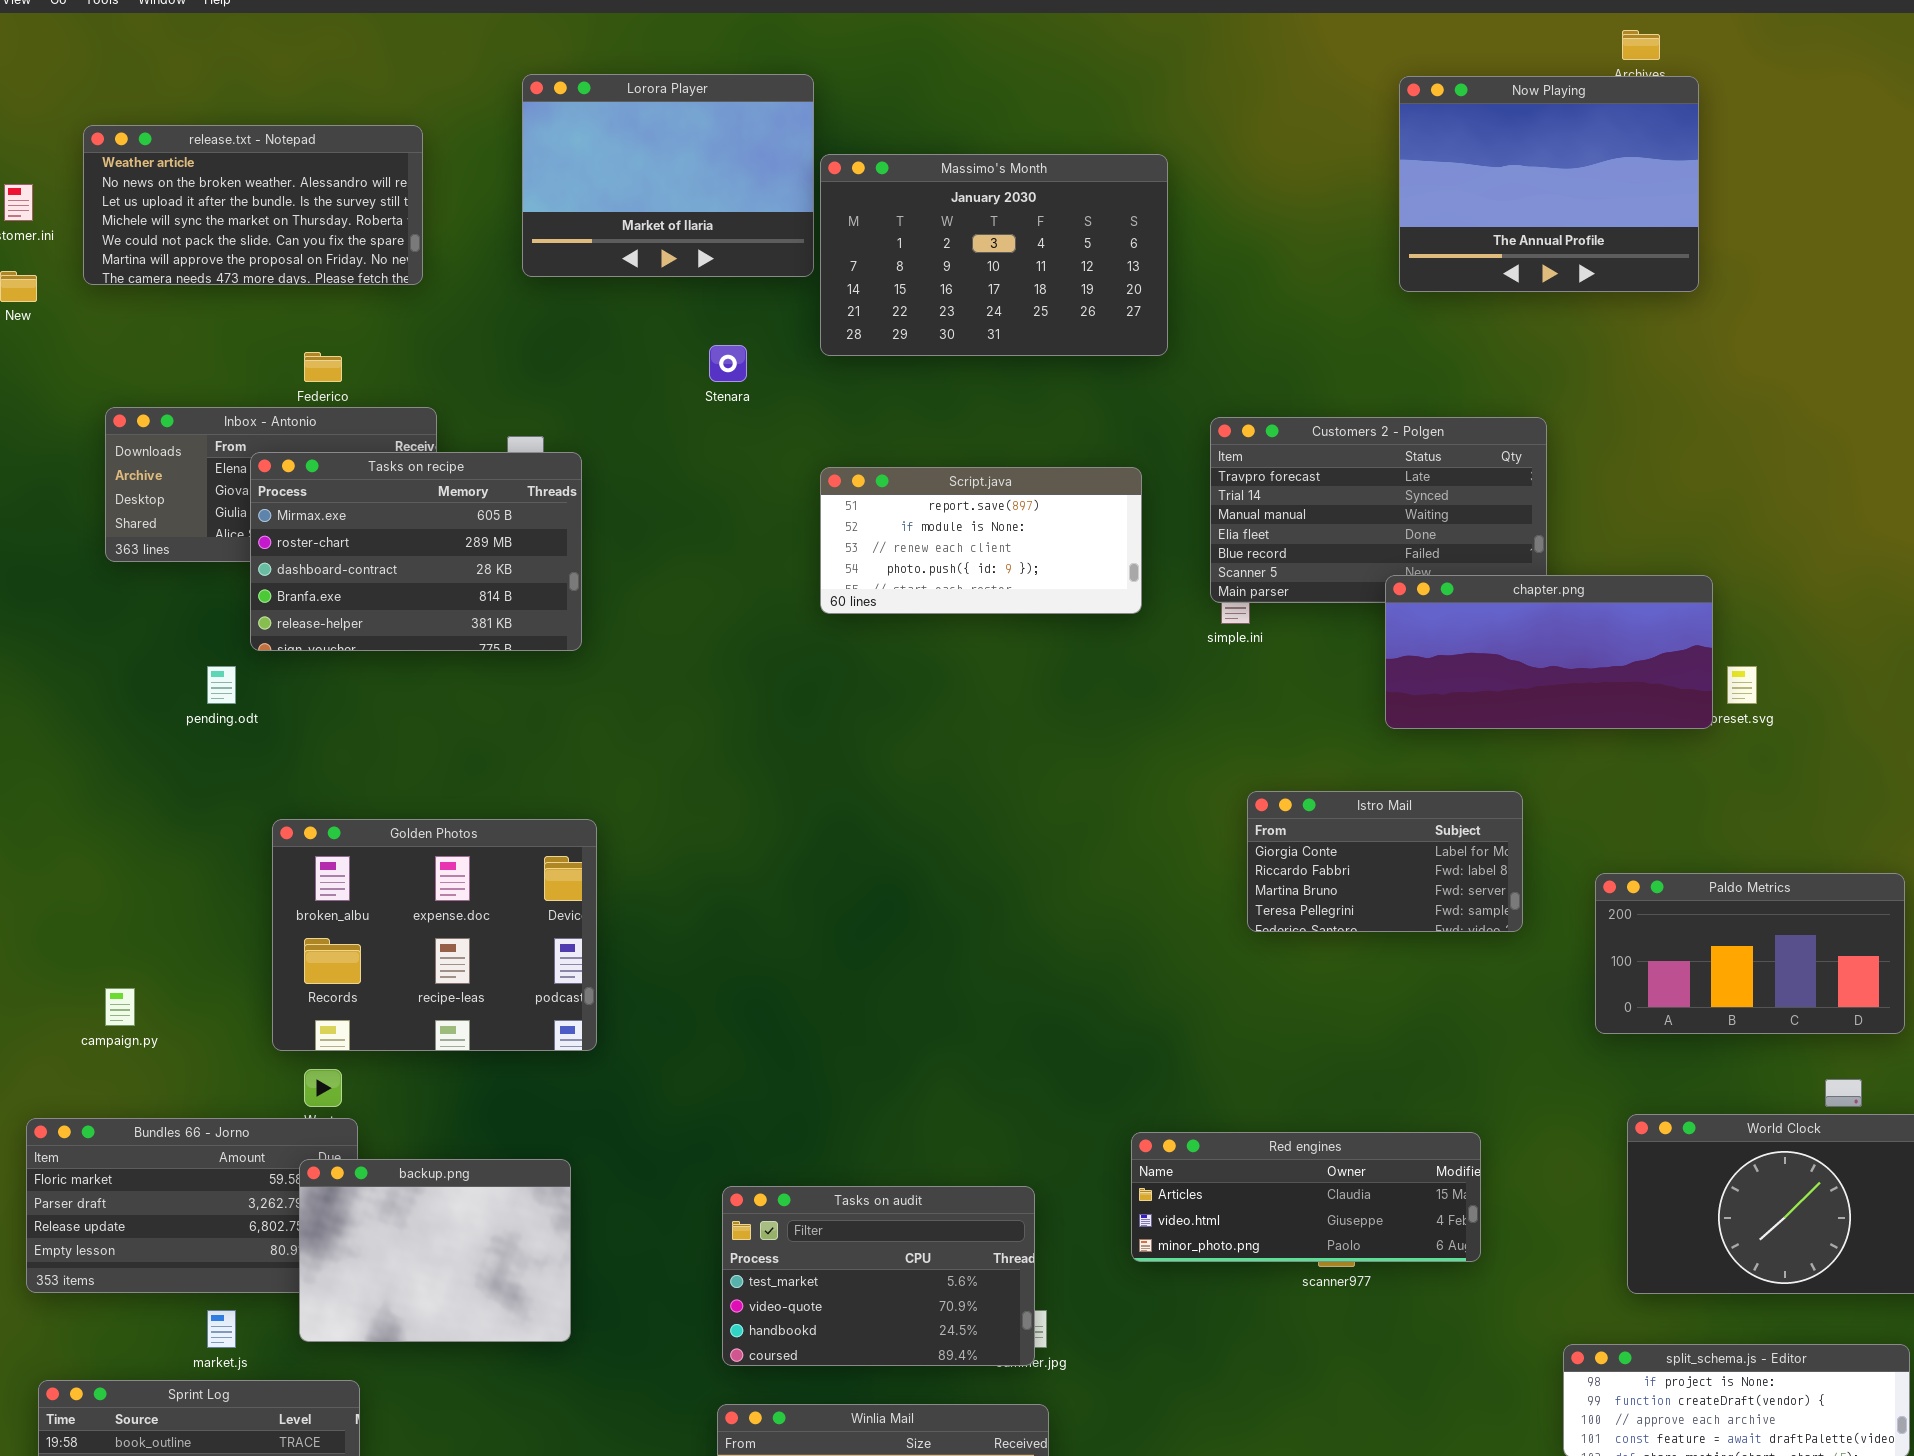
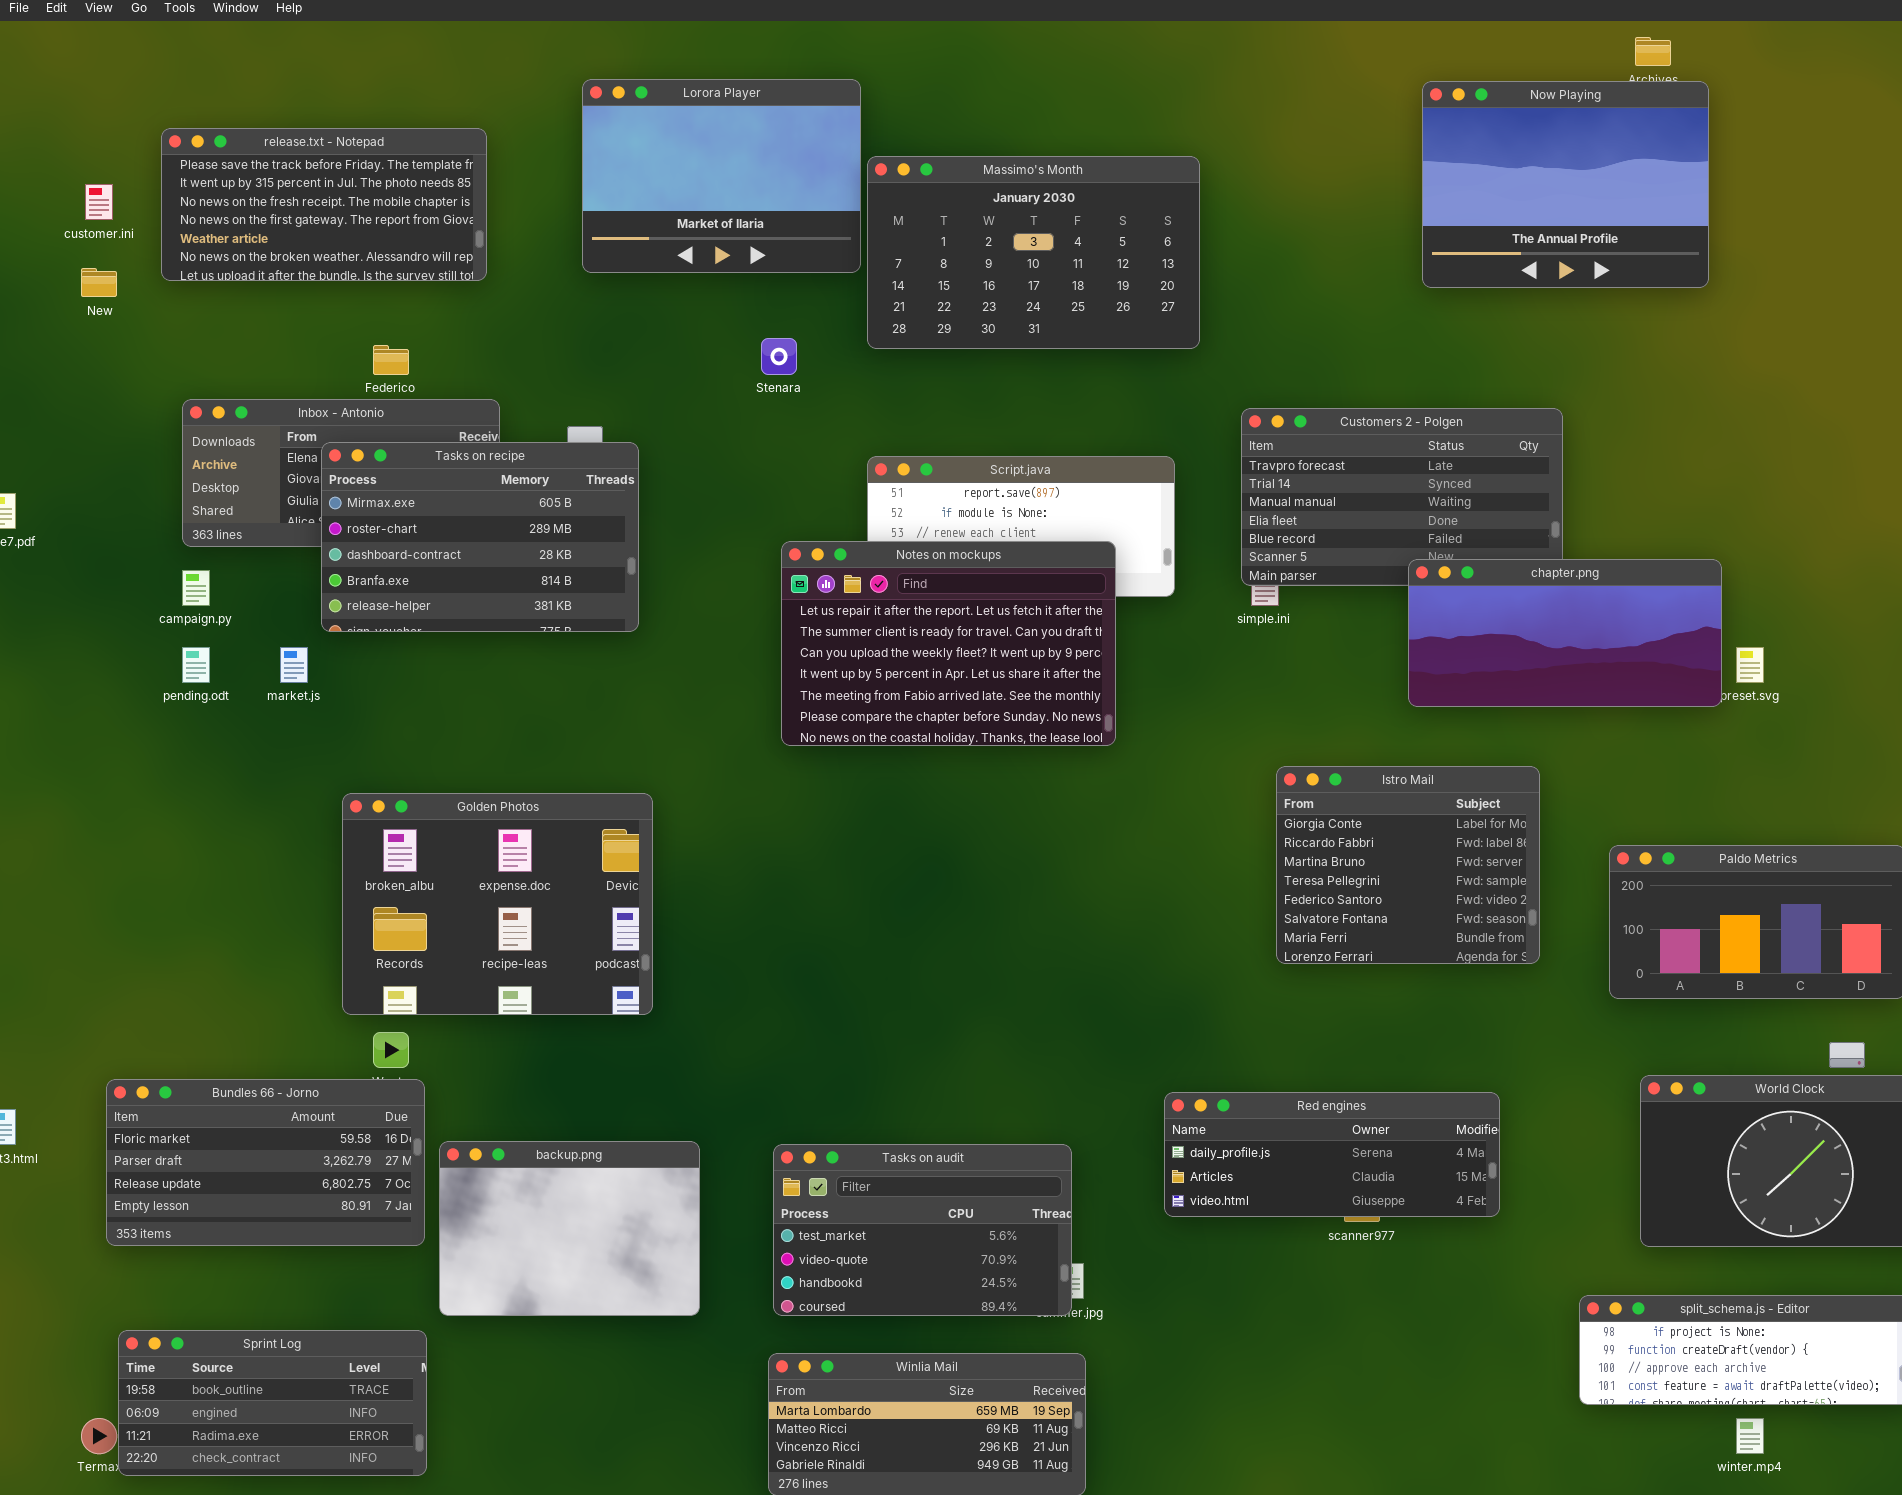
release.txt - Notepad: [83,125,423,285] -> [161,128,487,281], scrolled up 4 rows
Notes on mockups: none -> [781,541,1116,746], opened
pending.odt: [207,666,236,704] -> [182,647,210,683], moved
Istro Mail: [1247,791,1523,932] -> [1276,766,1540,964], resized
campaign.py: [105,988,135,1026] -> [182,570,210,606], moved
Red engines: [1131,1132,1481,1262] -> [1164,1092,1500,1217], scrolled up 1 row
backup.png: [299,1159,571,1342] -> [439,1141,700,1316], moved
market.js: [207,1310,236,1348] -> [280,647,308,683], moved

